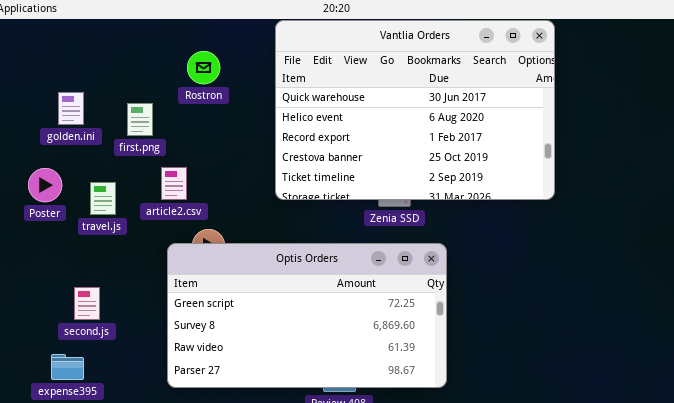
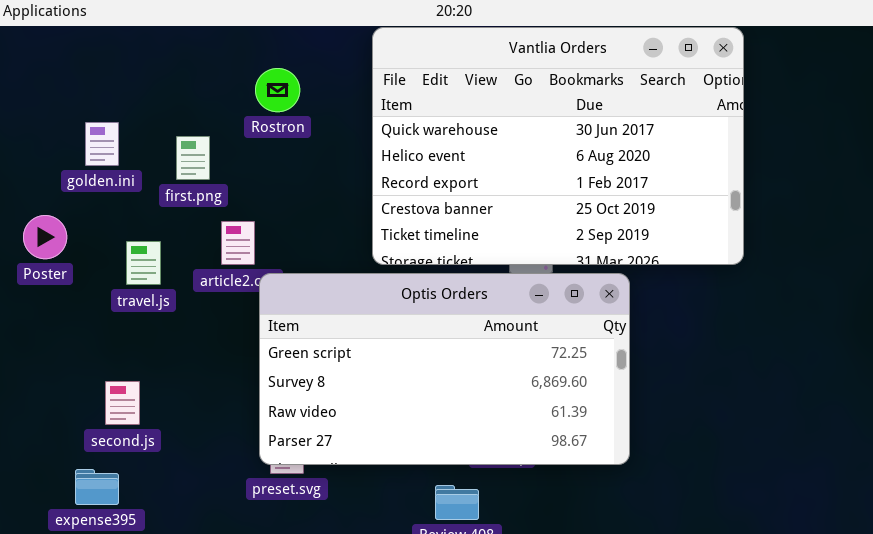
Poster: [28,168,62,202] -> [23,215,67,259], moved
Optis Orders: [167,243,447,388] -> [259,273,630,465], moved

